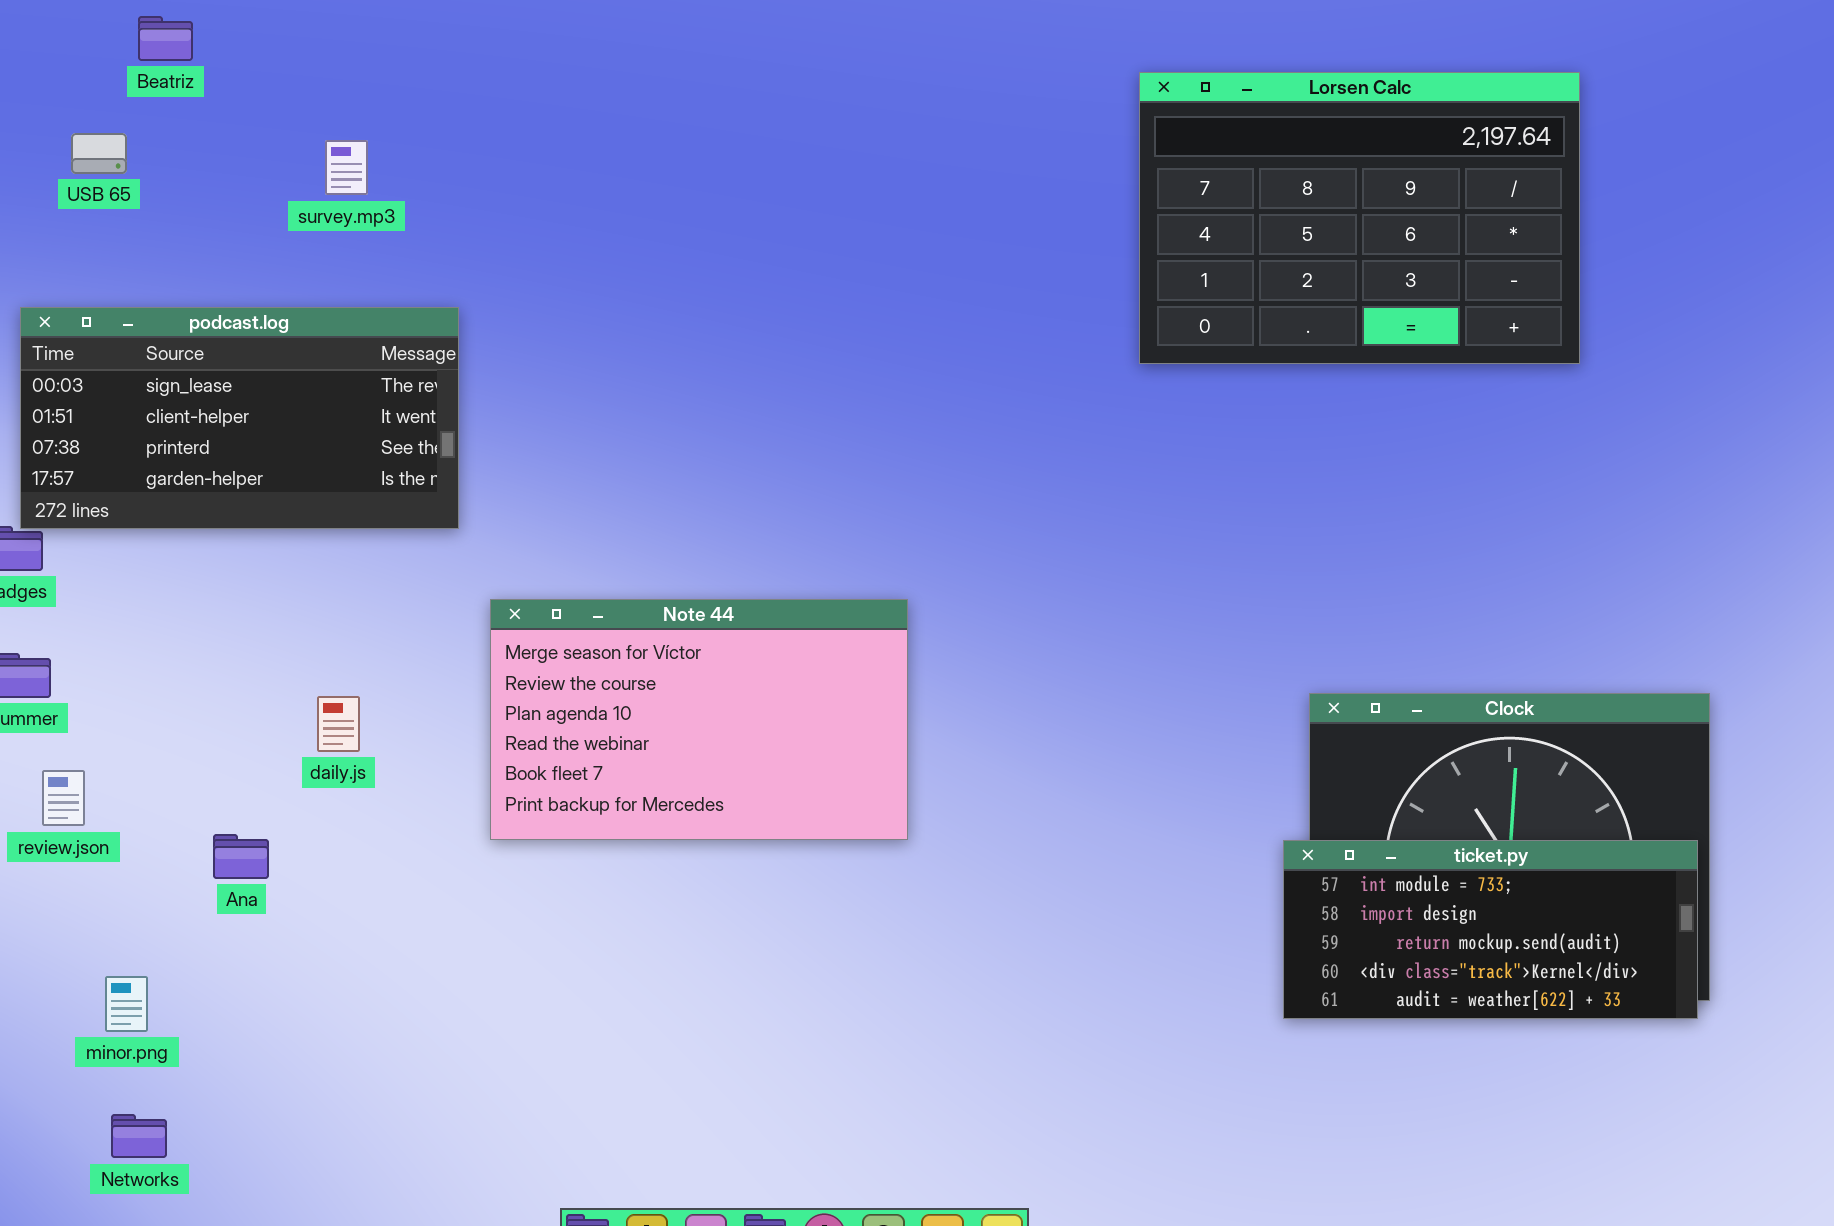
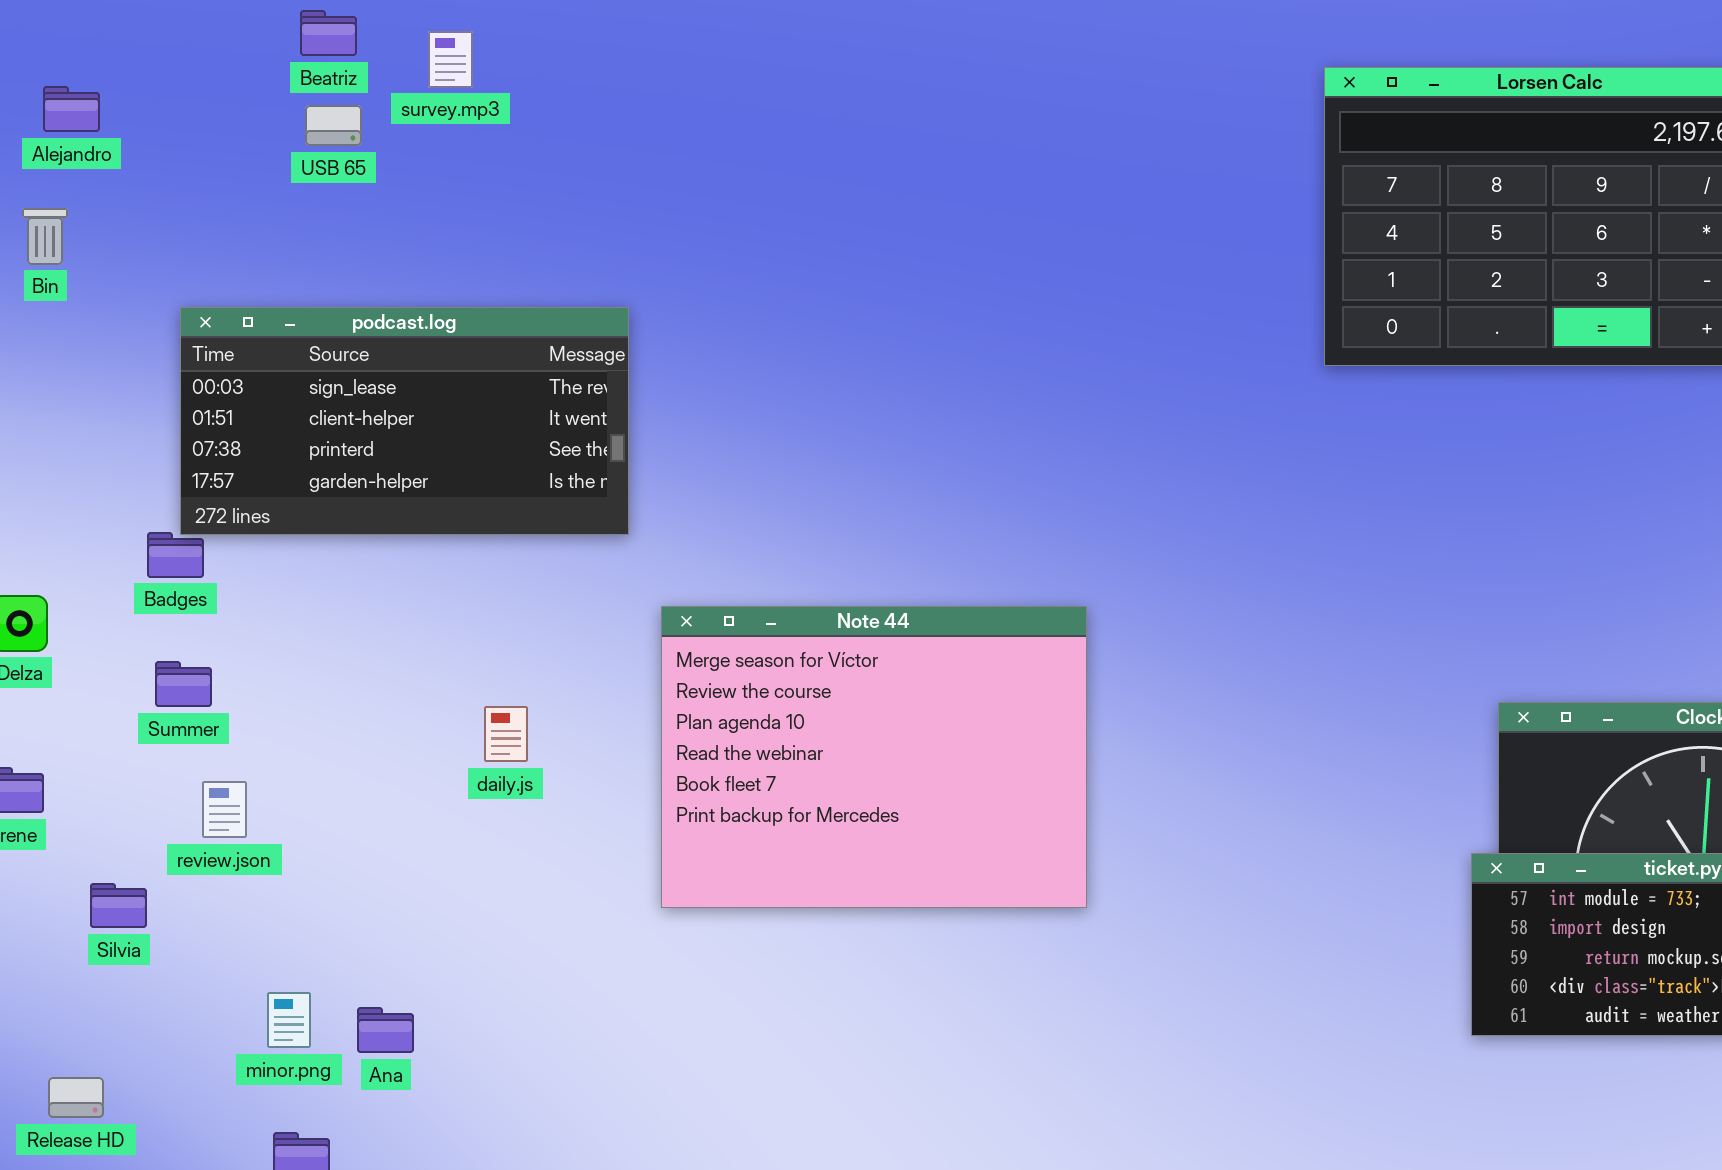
USB 65: [71,133,127,174] -> [305,105,362,146], moved
survey.mp3: [325,140,368,195] -> [428,31,473,88], moved
Note 44: [490,599,908,840] -> [661,606,1087,908], resized
Ana: [213,834,269,879] -> [357,1007,414,1053], moved

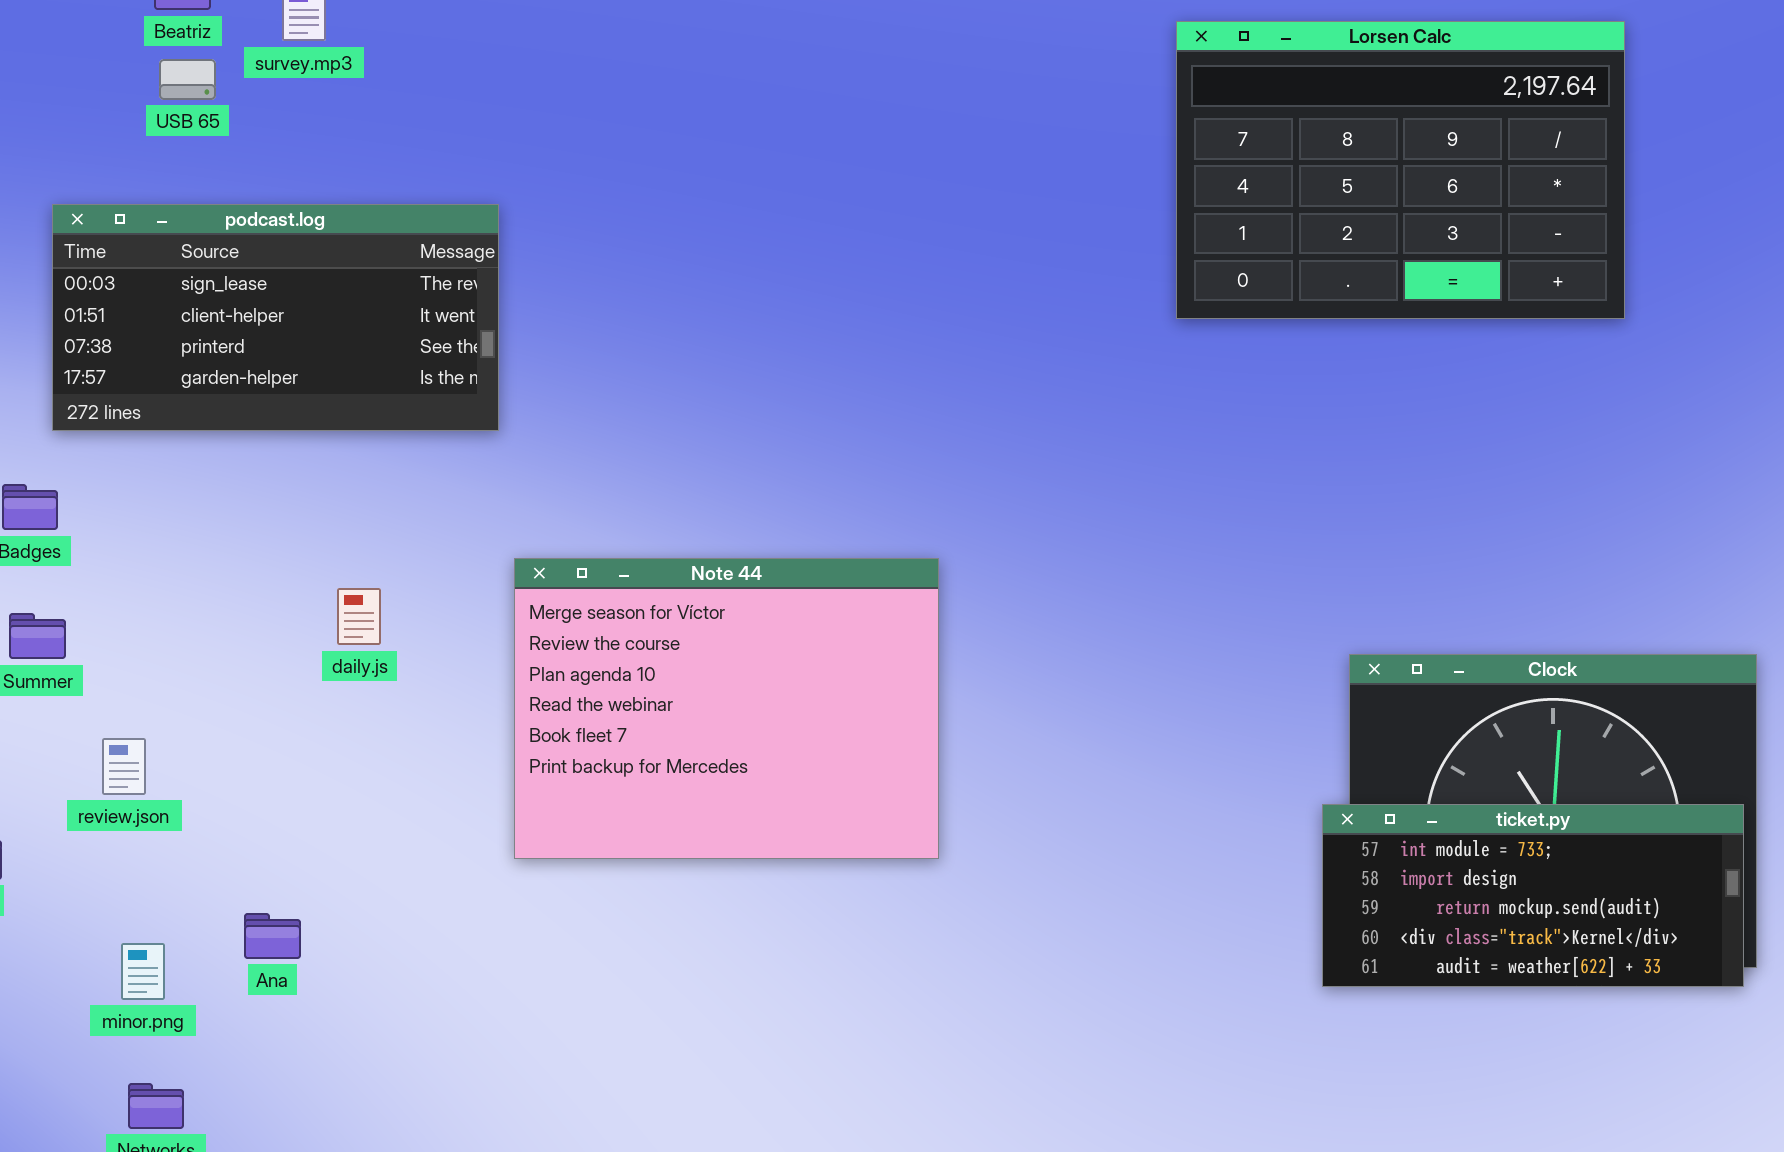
podcast.log: [180,307,629,535] -> [52,204,499,431], moved
daily.js: [484,706,528,762] -> [337,588,381,645], moved
review.json: [202,781,247,838] -> [102,738,146,795], moved
Ana: [357,1007,414,1053] -> [244,913,301,959], moved

